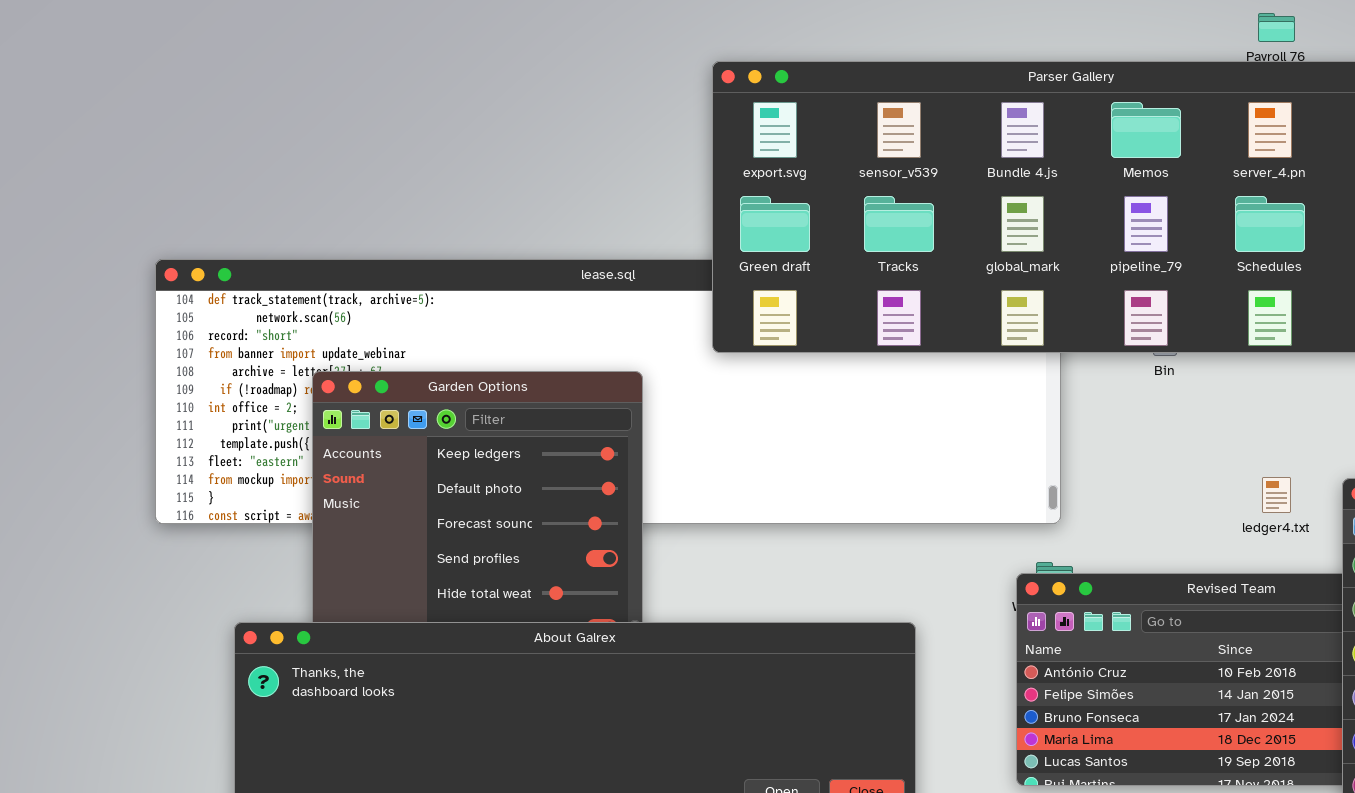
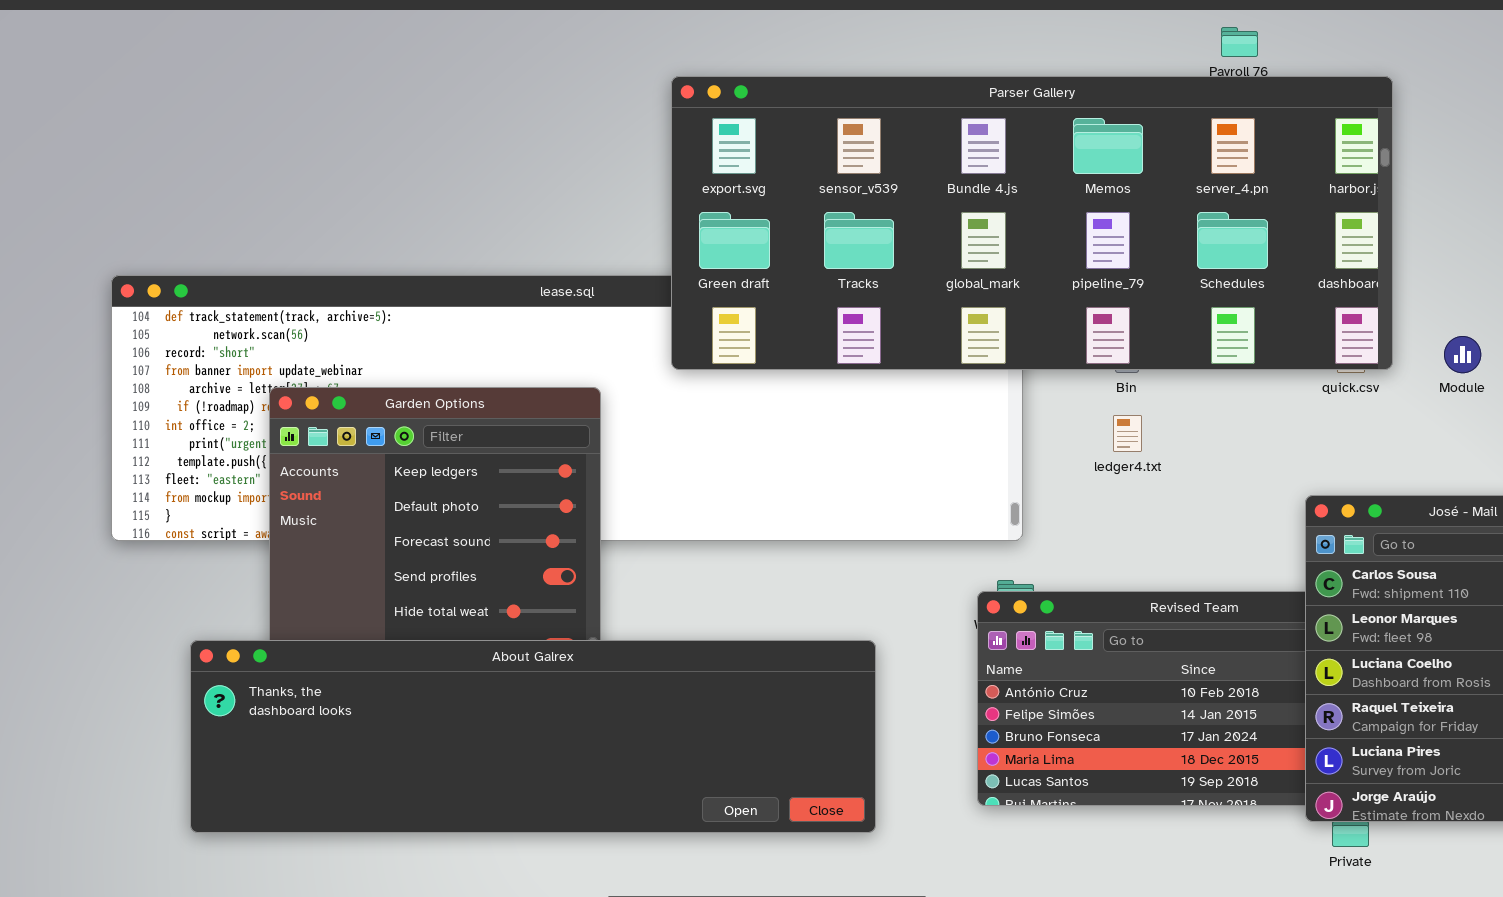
ledger4.txt: [1262,477,1291,513] -> [1113,415,1142,452], moved

